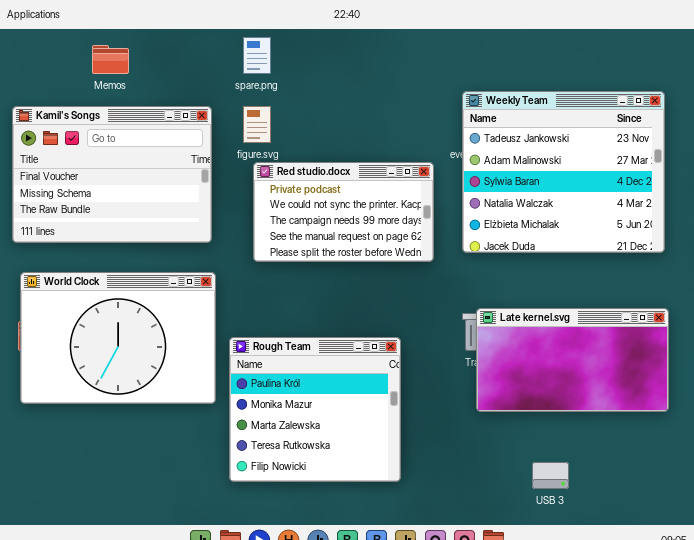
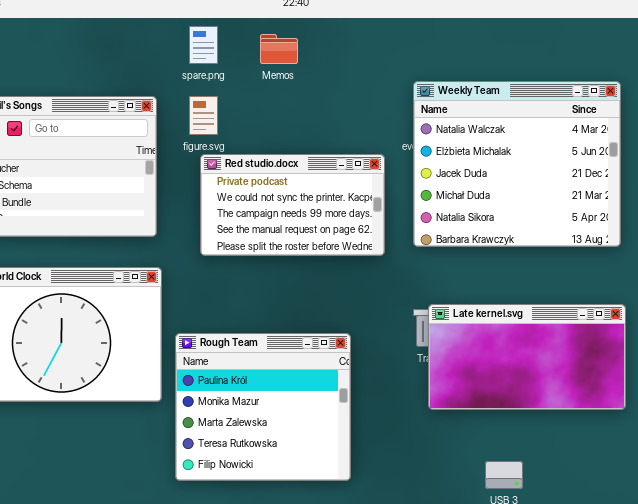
Memos: [92,45,129,74] -> [260,34,298,64], moved
Weekly Team: [462,91,665,253] -> [413,81,621,247], scrolled down 3 rows

